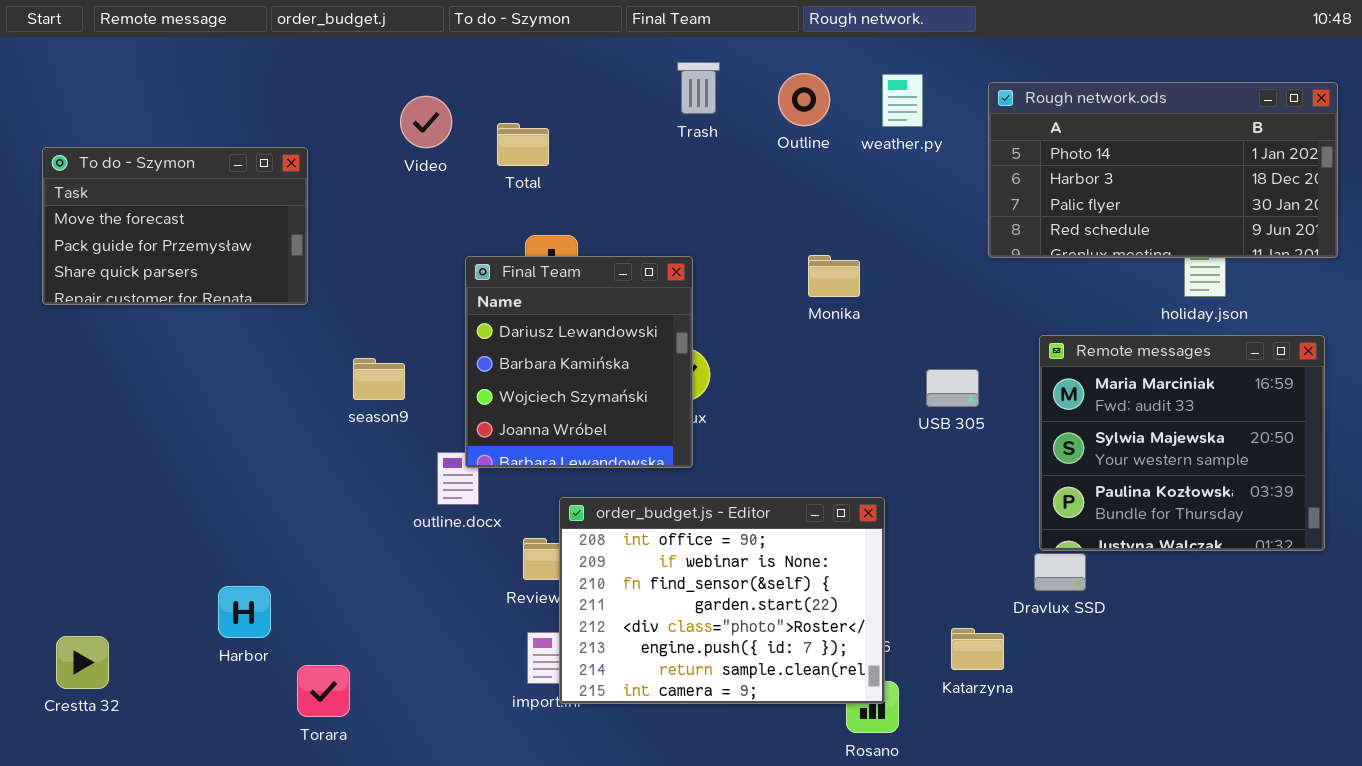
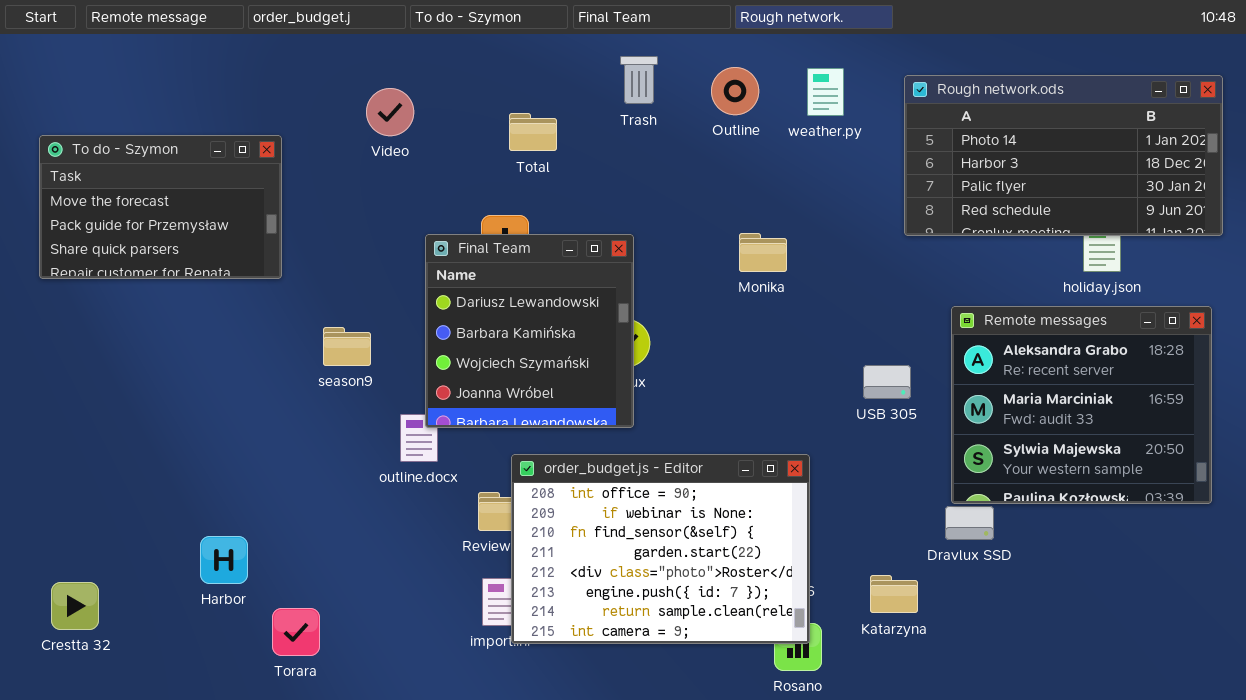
Total: [497,123,549,166] -> [509,113,557,151], moved
Remote messages: [1039,335,1325,551] -> [951,306,1212,504], scrolled up 1 row
USB 305: [926,369,979,407] -> [863,365,911,399], moved

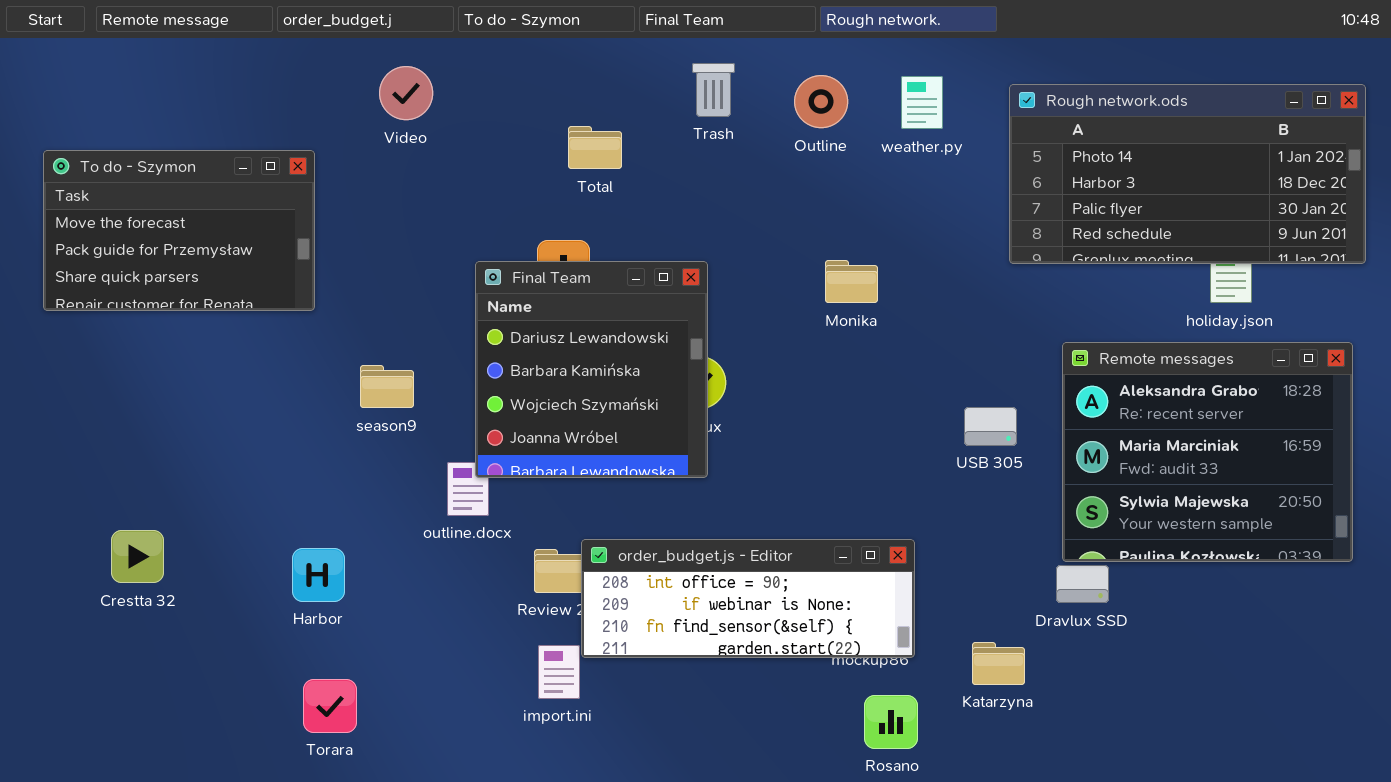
Video: [366,88,414,136] -> [379,66,433,120], moved
order_budget.js - Editor: [511,454,810,644] -> [581,539,915,658], moved, resized
Harbor: [200,536,248,584] -> [292,548,345,602], moved
Crestta 32: [51,582,99,630] -> [111,530,164,583], moved

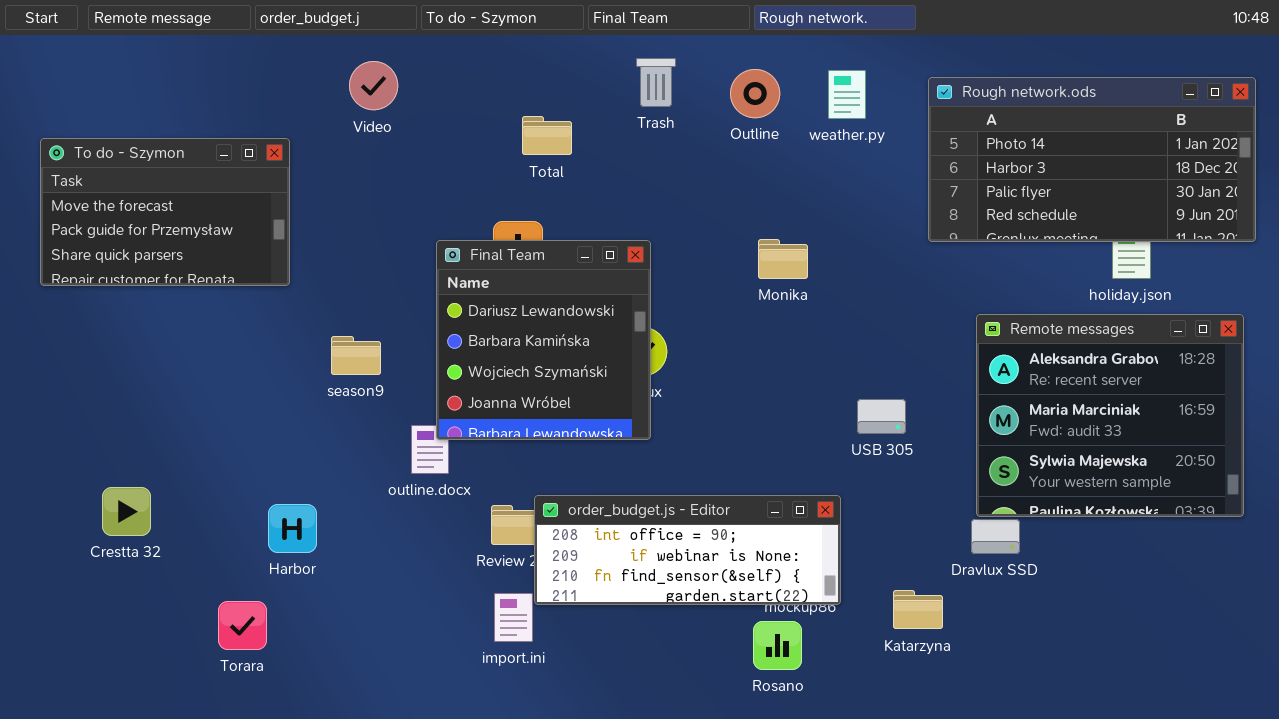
USB 305: [964,407,1017,446] -> [857,399,906,434], moved
Torara: [303,679,357,733] -> [218,601,267,650], moved
Rosano: [864,695,918,749] -> [753,621,802,670], moved

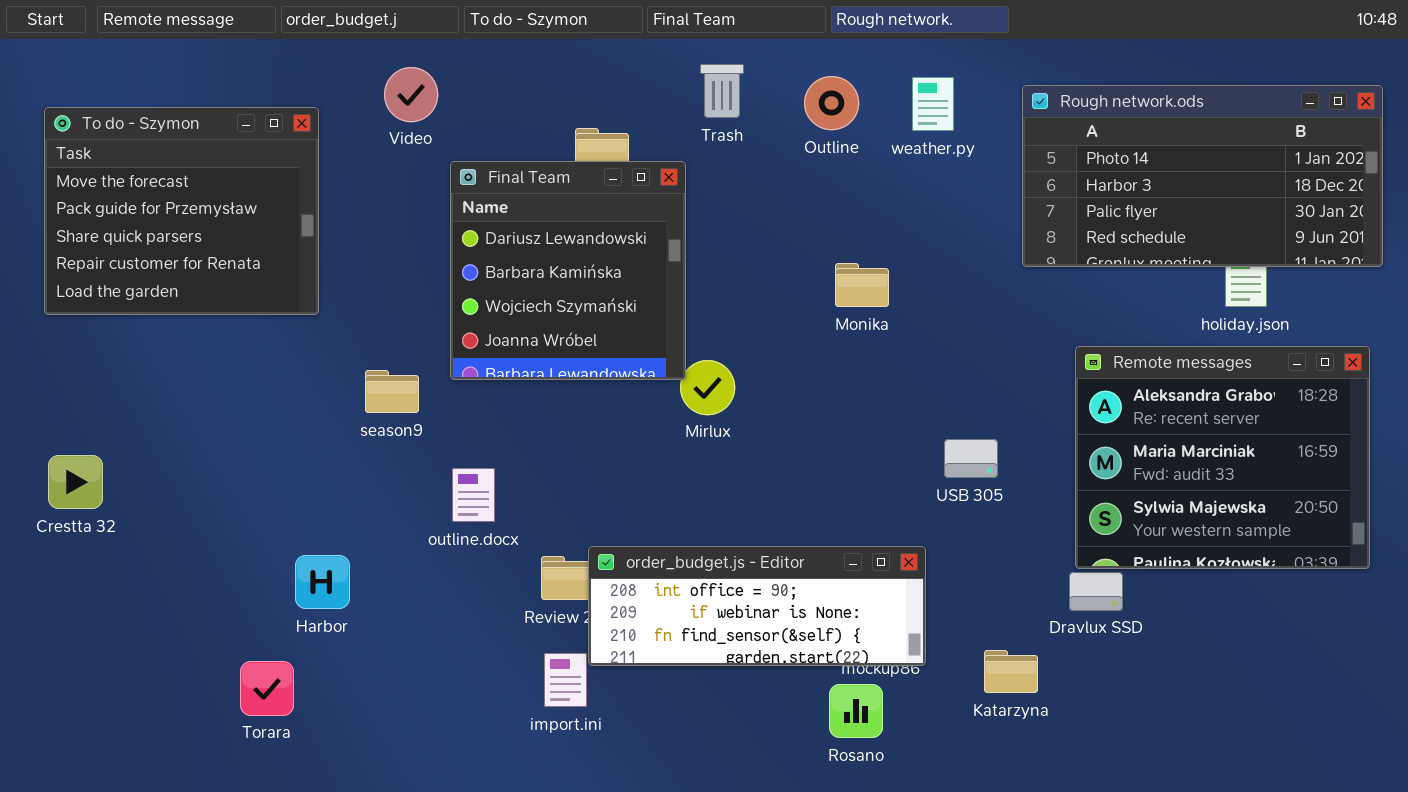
To do - Szymon: [40,138,290,286] -> [44,107,319,315], resized
Final Team: [436,240,651,440] -> [450,161,686,380], moved
Crestta 32: [102,487,151,536] -> [48,455,103,509], moved

